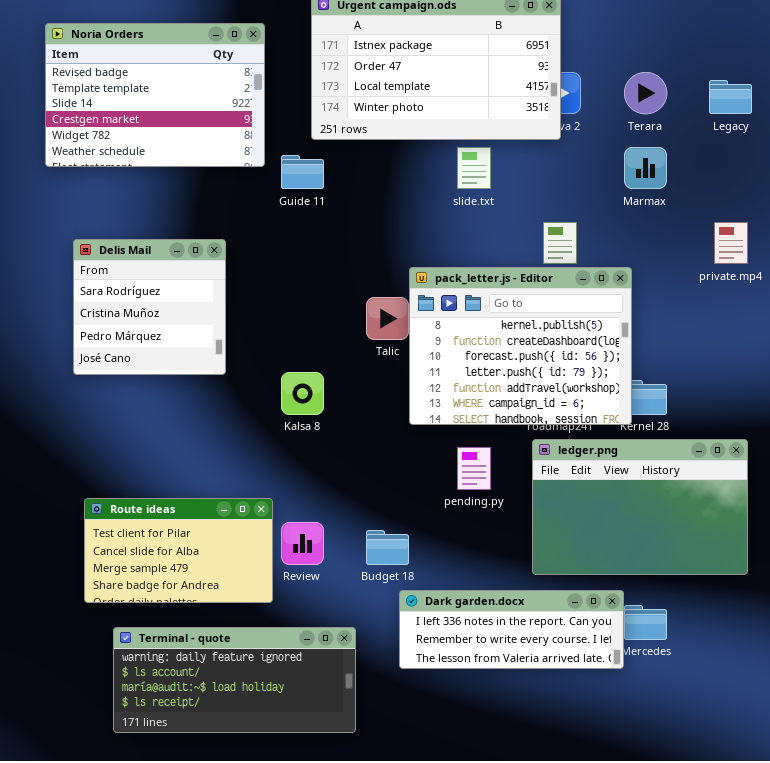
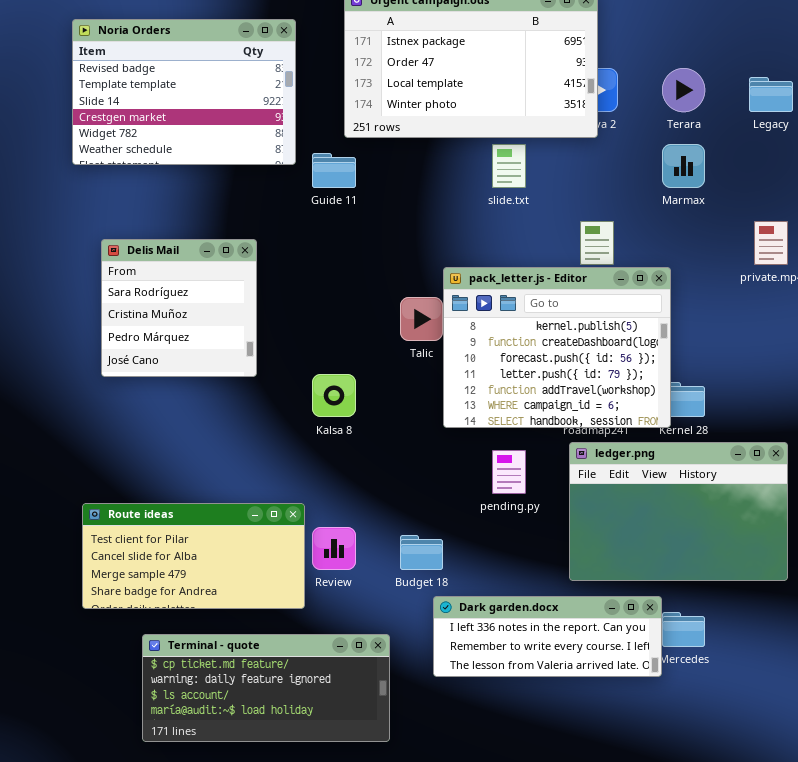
Route ideas: [84,498,273,603] -> [82,503,305,609], resized
Terminal - quote: [113,627,356,733] -> [142,634,390,742], scrolled up 1 row

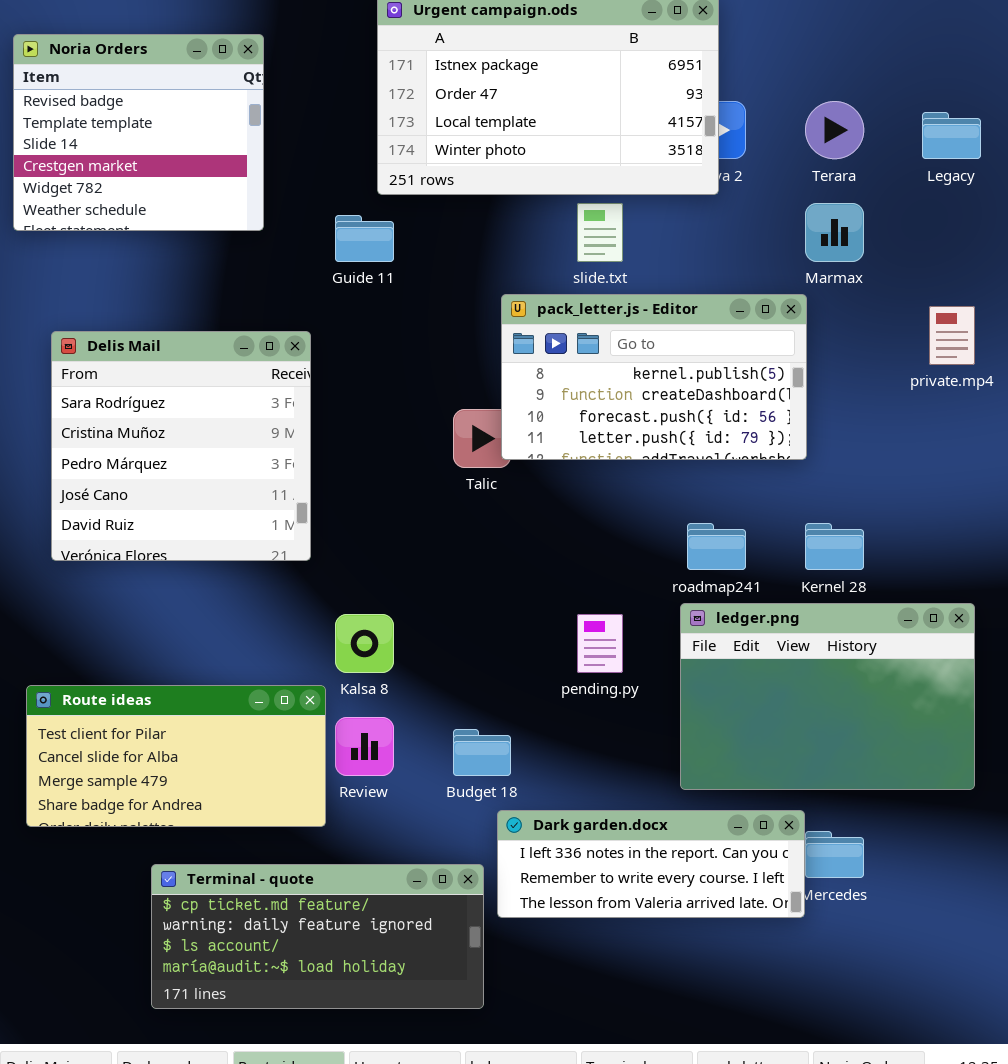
Noria Orders: [72,19,296,165] -> [13,34,264,231], resized
Delis Mail: [101,239,257,377] -> [51,331,311,561], resized
pack_letter.js - Editor: [443,267,671,428] -> [501,294,807,460], moved, resized
Kalsa 8: [312,374,356,417] -> [335,614,394,673], moved
Terminal - quote: [142,634,390,742] -> [151,864,484,1009], moved

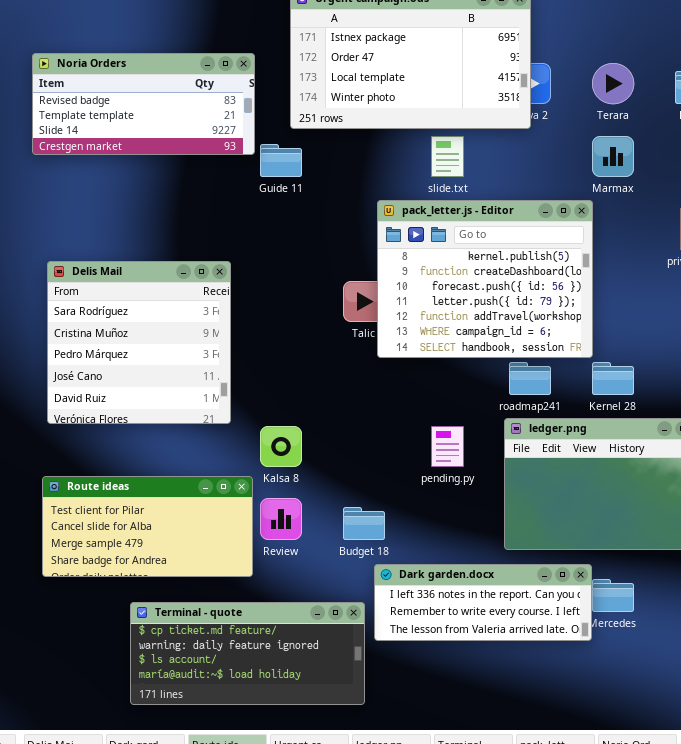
Noria Orders: [13,34,264,231] -> [32,53,255,155], resized
pack_letter.js - Editor: [501,294,807,460] -> [377,200,593,358], resized
Delis Mail: [51,331,311,561] -> [47,261,231,424], moved

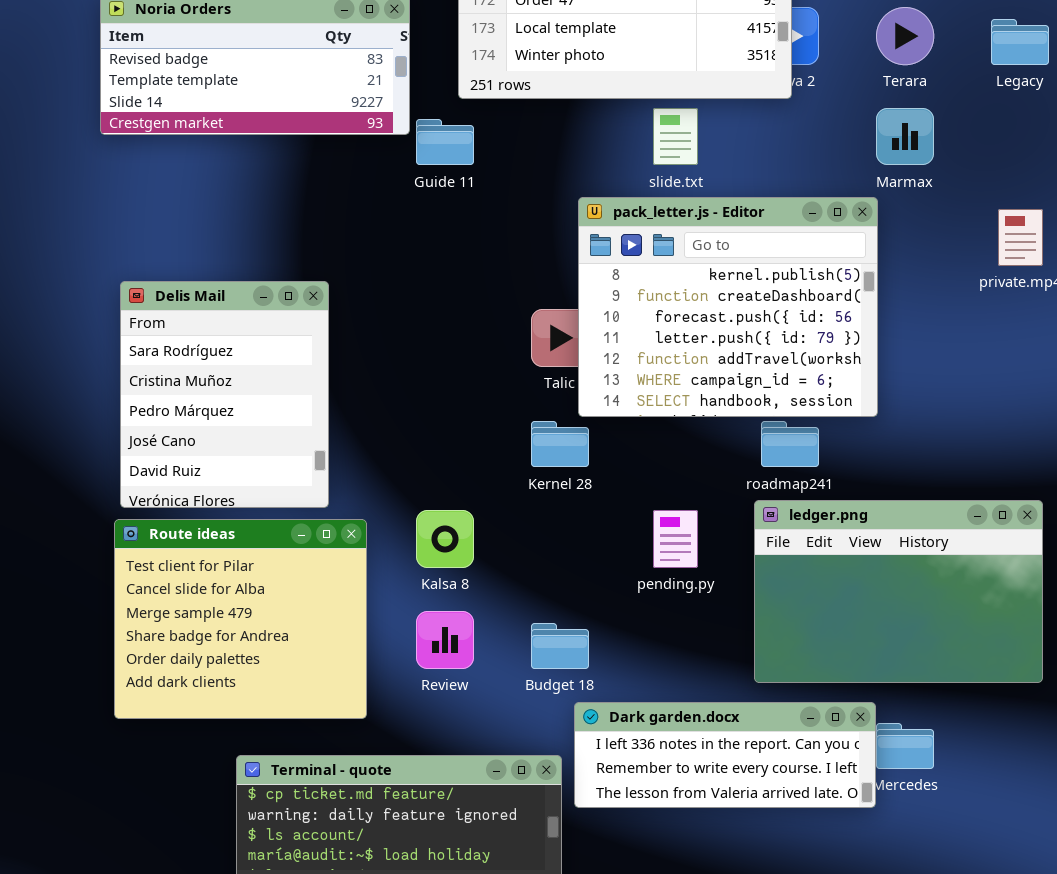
Delis Mail: [47,261,231,424] -> [120,281,329,508], resized
Kernel 28: [592,362,634,395] -> [531,421,589,467], moved
Route ideas: [42,476,253,577] -> [114,519,367,719], resized

